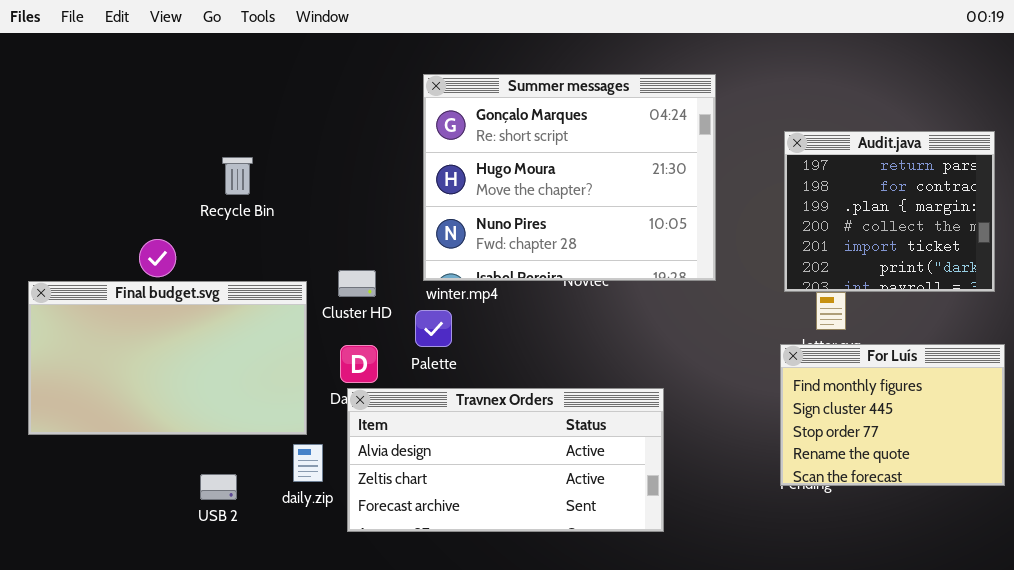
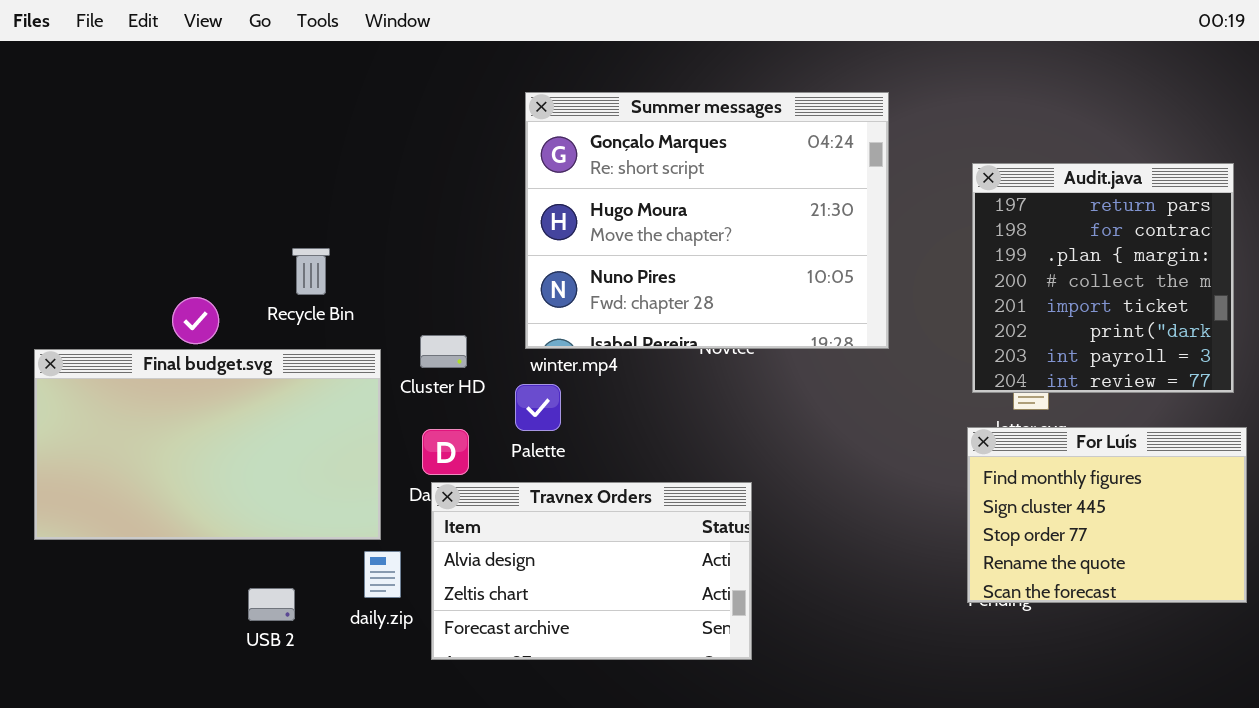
Audit.java: [784,131,995,292] -> [972,163,1234,393], resized
Recycle Bin: [222,157,253,195] -> [292,248,330,295], moved
Travnex Orders: [347,388,664,532] -> [431,482,752,660], resized

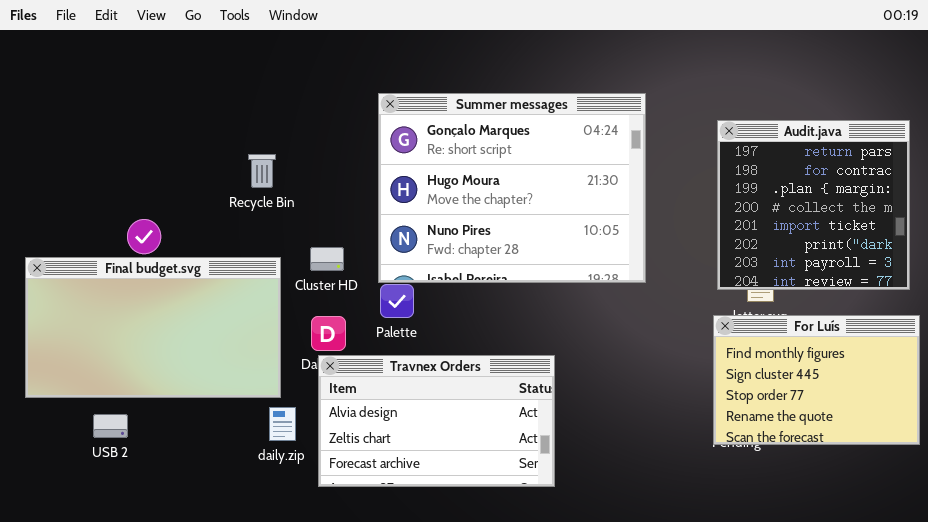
Summer messages: [525,92,889,349] -> [378,93,646,283], moved
Recycle Bin: [292,248,330,295] -> [248,154,276,188], moved
USB 2: [248,588,295,621] -> [93,414,128,438], moved

